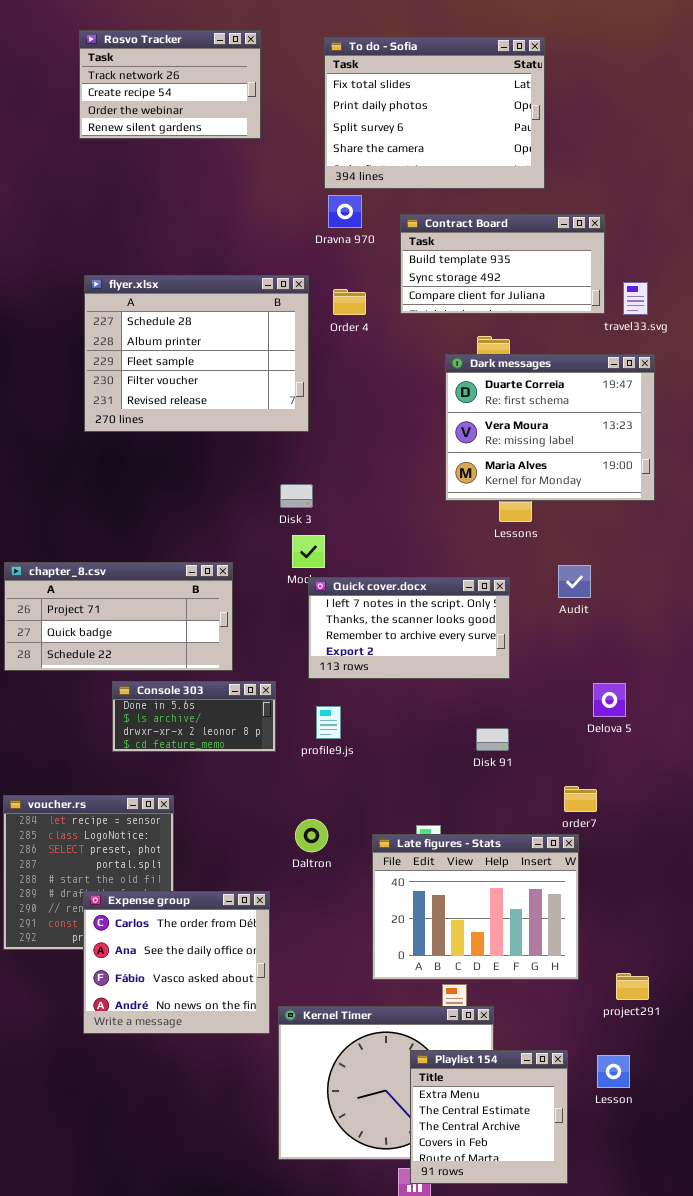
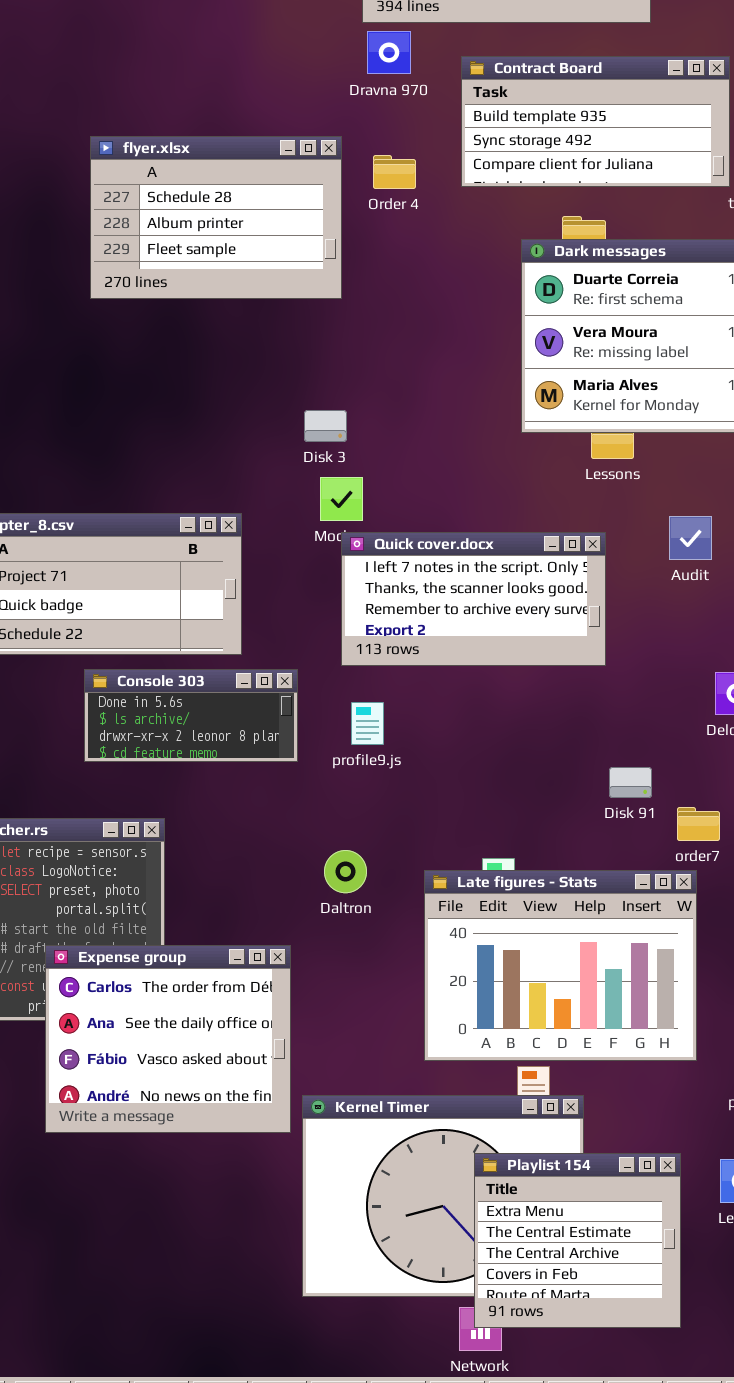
flyer.xlsx: [84,275,309,432] -> [90,136,342,299], resized
Disk 91: [476,728,509,751] -> [609,767,652,798], moved

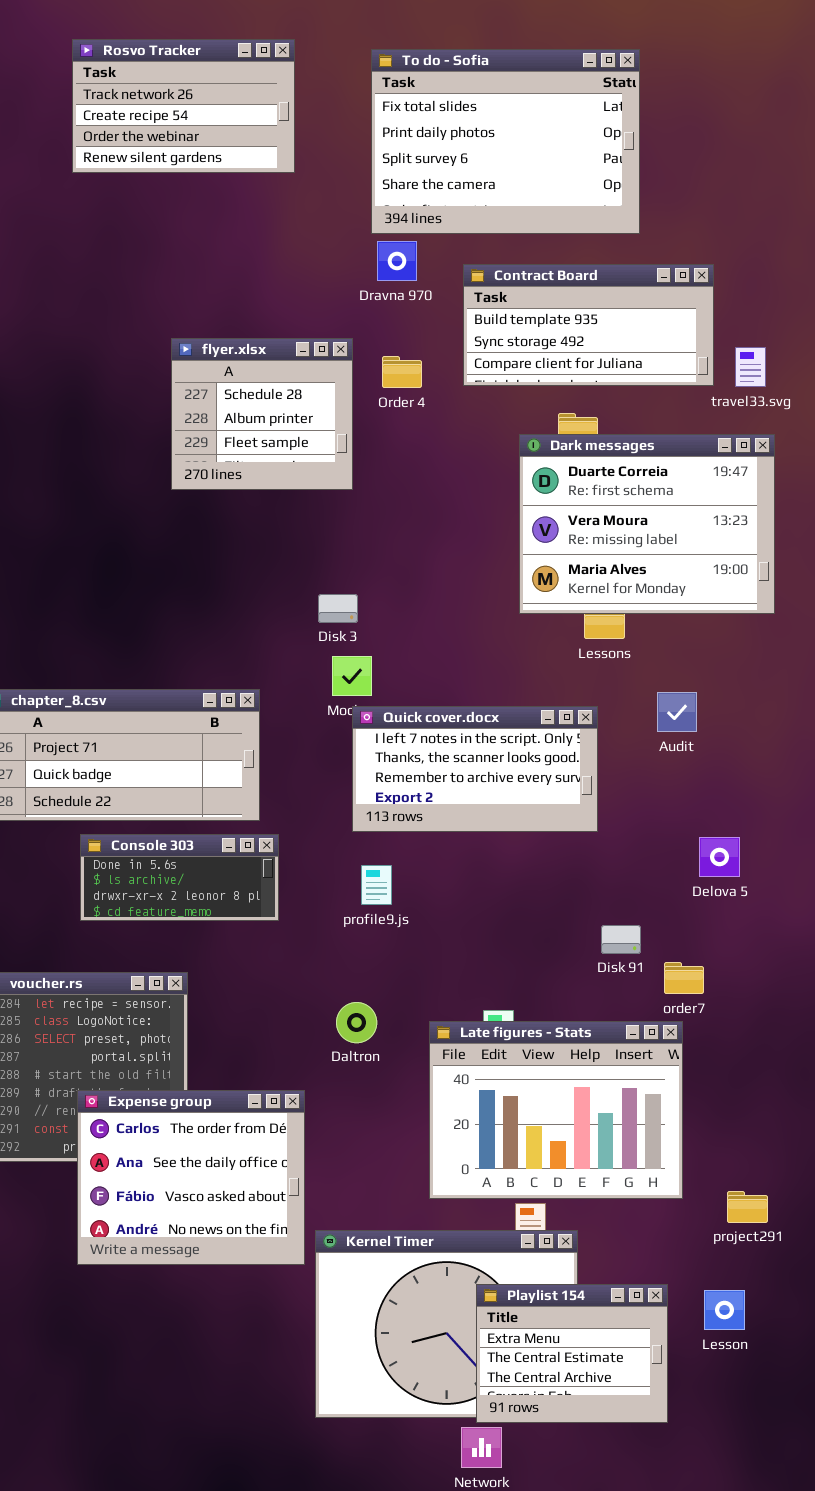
flyer.xlsx: [90,136,342,299] -> [171,338,353,490], resized
Console 303: [84,669,298,762] -> [80,834,279,921], moved
Playlist 154: [474,1153,681,1328] -> [476,1284,668,1423], resized

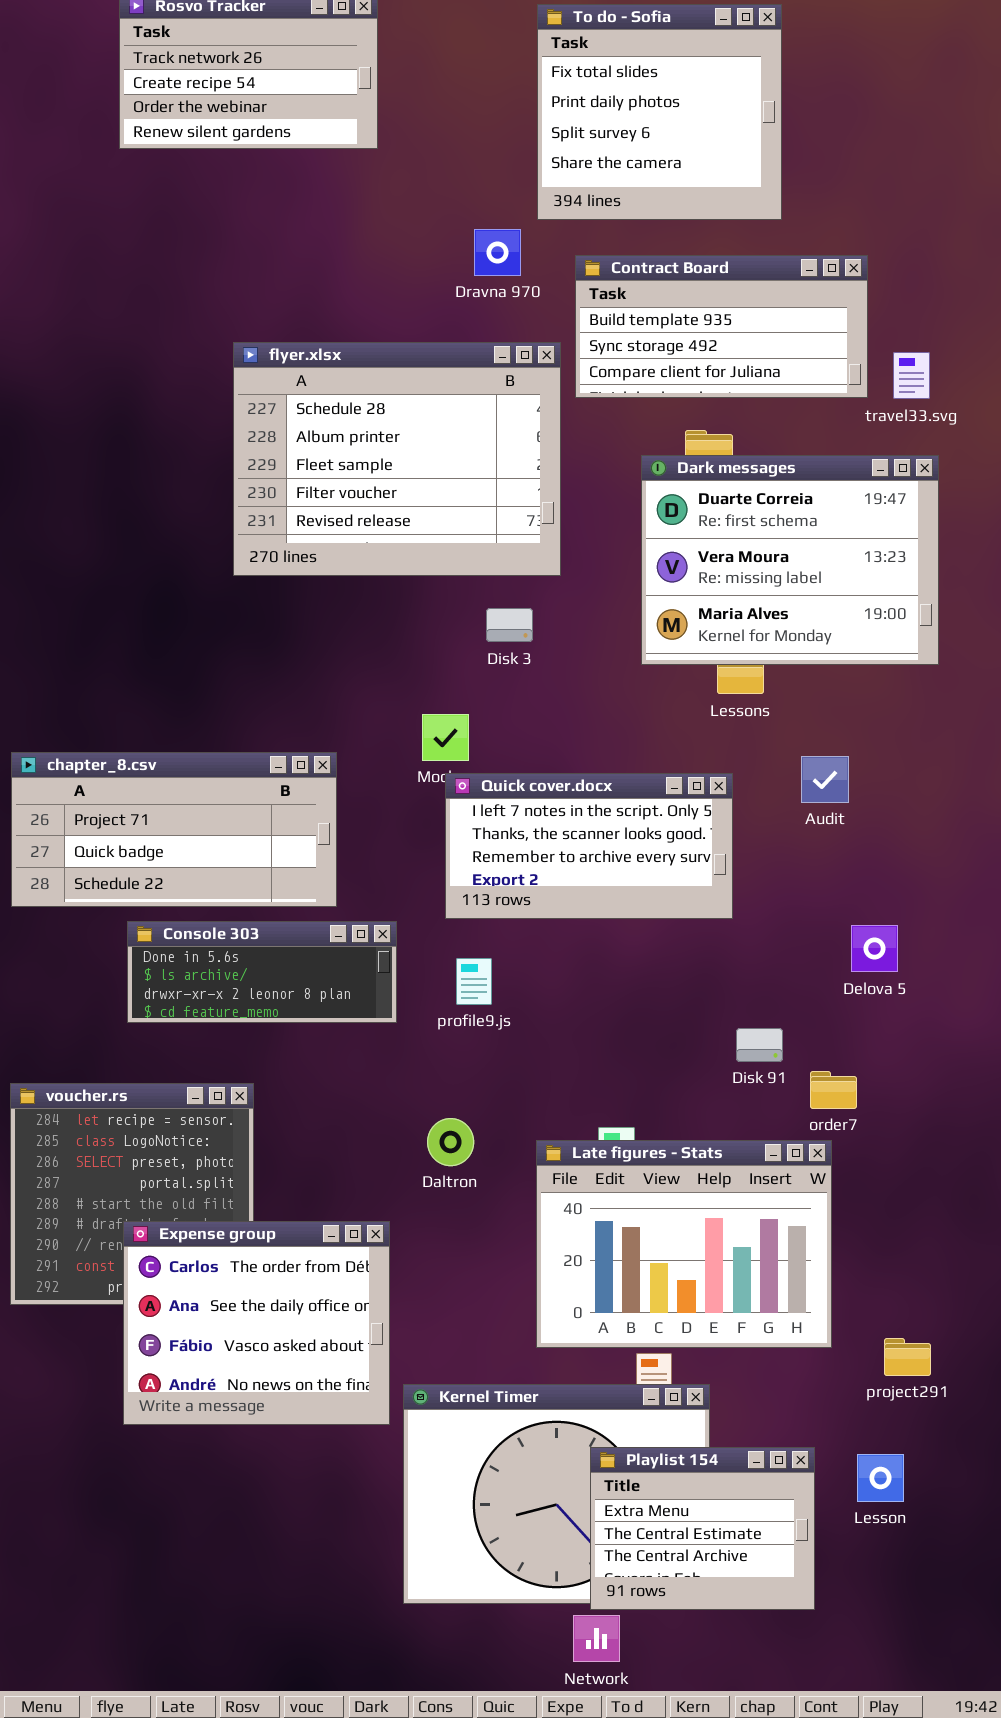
To do - Sofia: [371,49,640,234] -> [537,4,782,220], resized
flyer.xlsx: [171,338,353,490] -> [233,342,561,576], resized
Disk 3: [318,594,358,623] -> [486,608,533,642], moved
Console 303: [80,834,279,921] -> [127,921,397,1023], resized

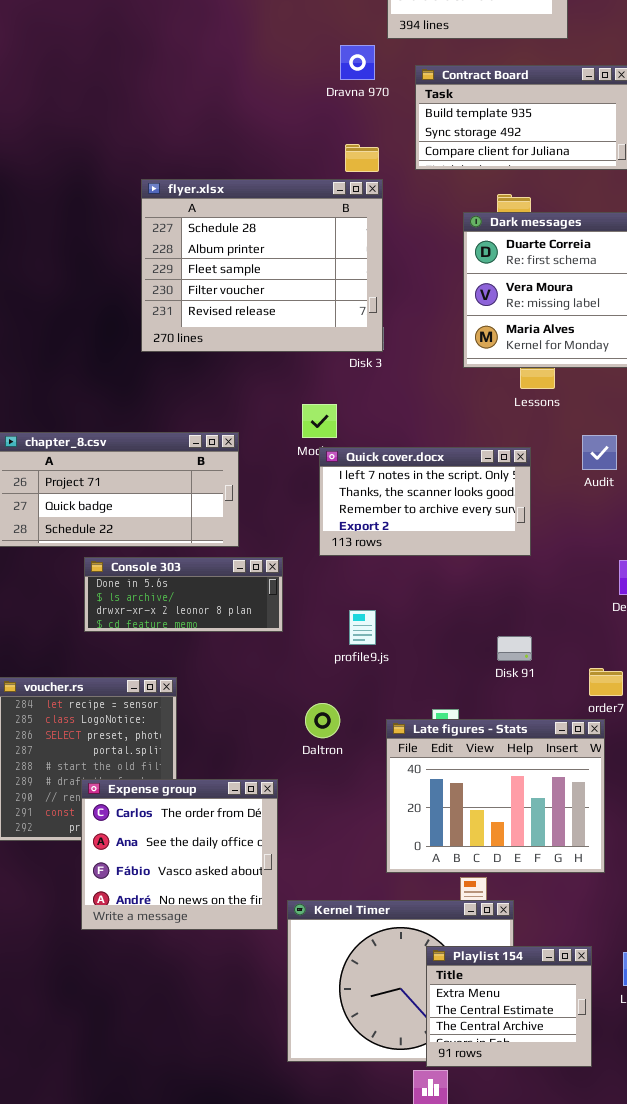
flyer.xlsx: [233,342,561,576] -> [141,179,383,352], moved
profile9.js: [456,958,492,1005] -> [349,610,376,645], moved
Disk 91: [736,1028,783,1062] -> [497,636,532,661], moved

